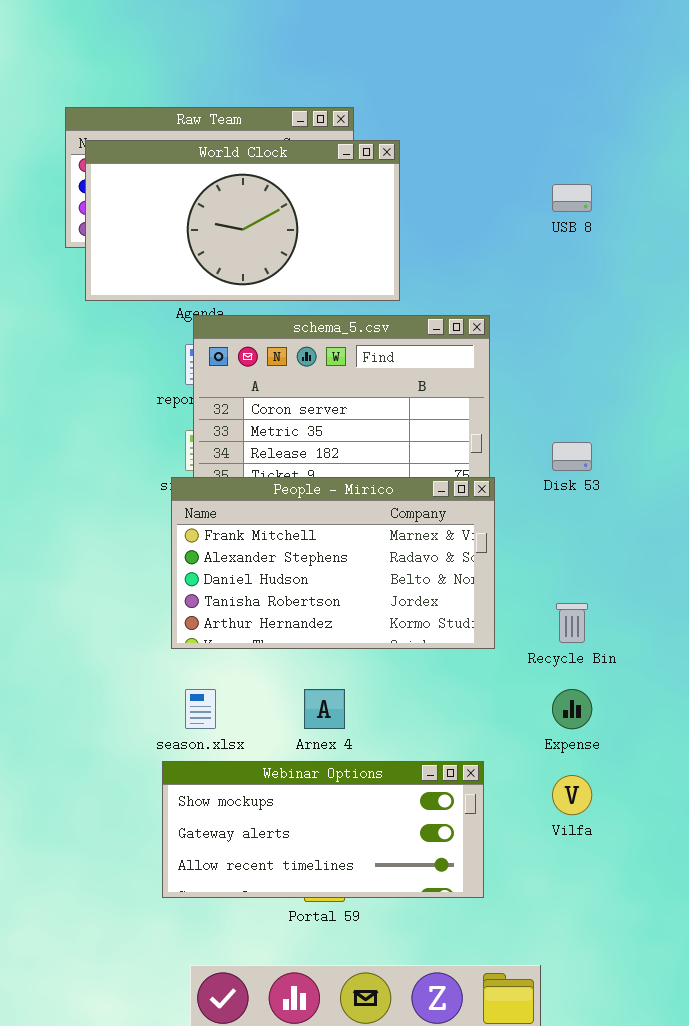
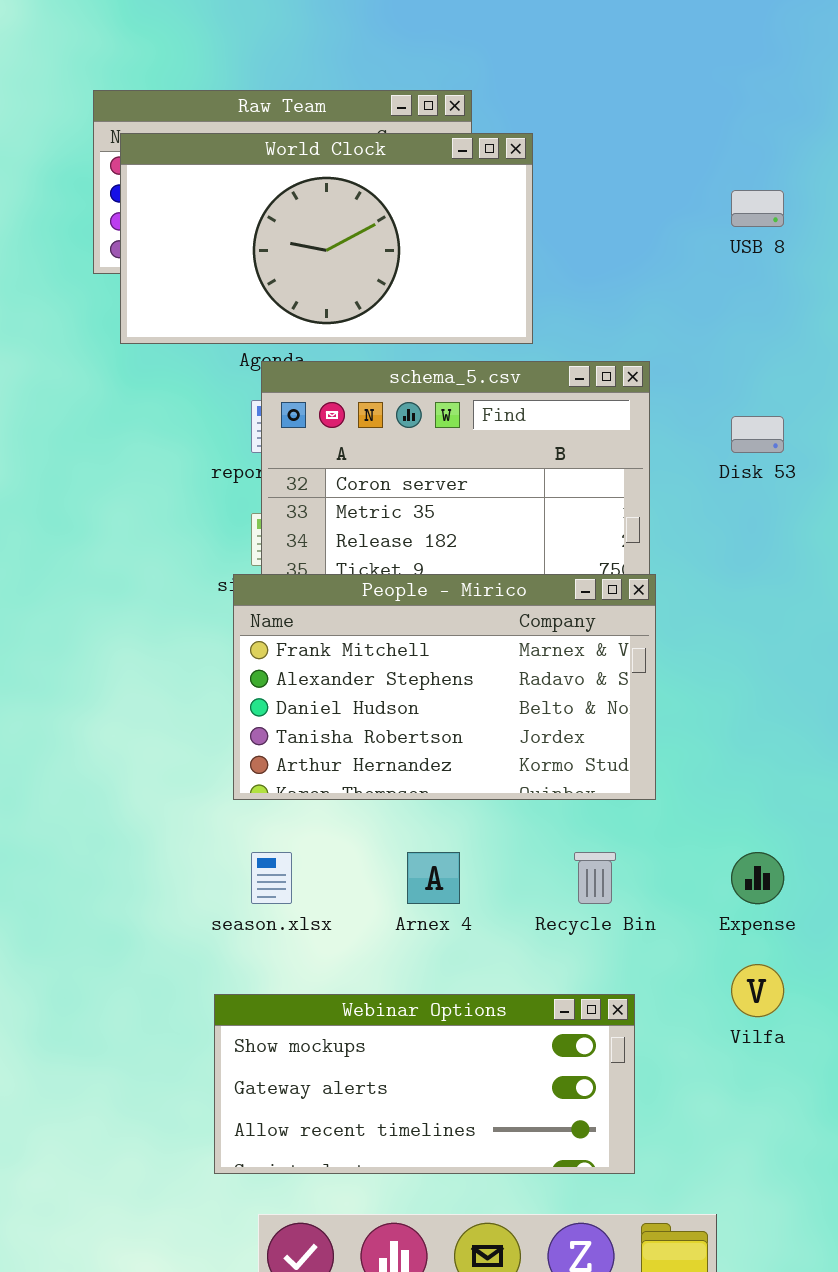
Disk 53: [552,442,592,471] -> [731,416,784,453], moved
Recycle Bin: [556,603,588,643] -> [574,852,616,904], moved
Webinar Options: [162,761,484,898] -> [214,994,635,1174], moved

